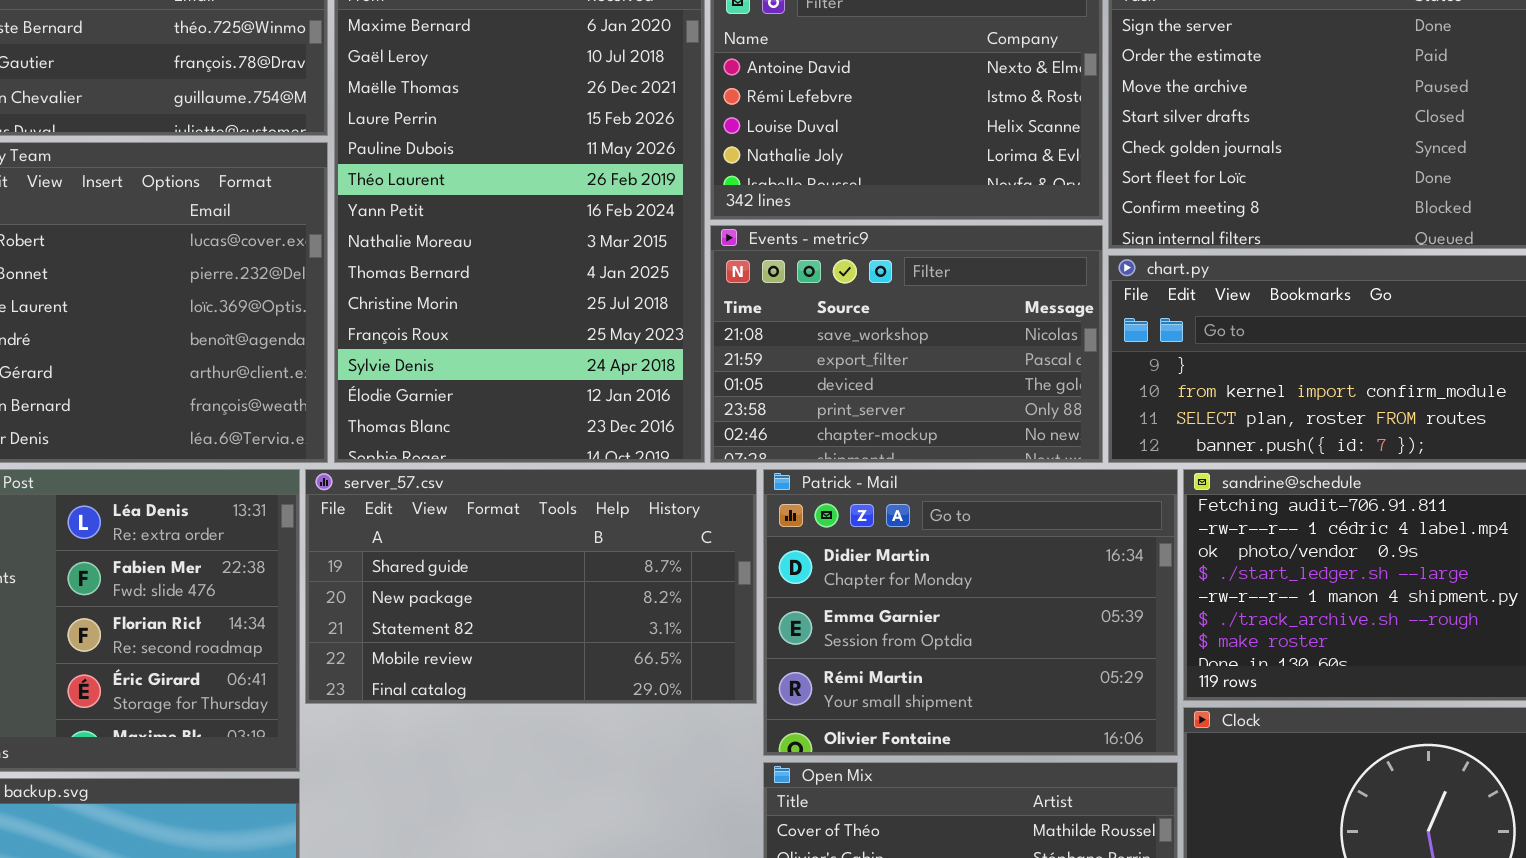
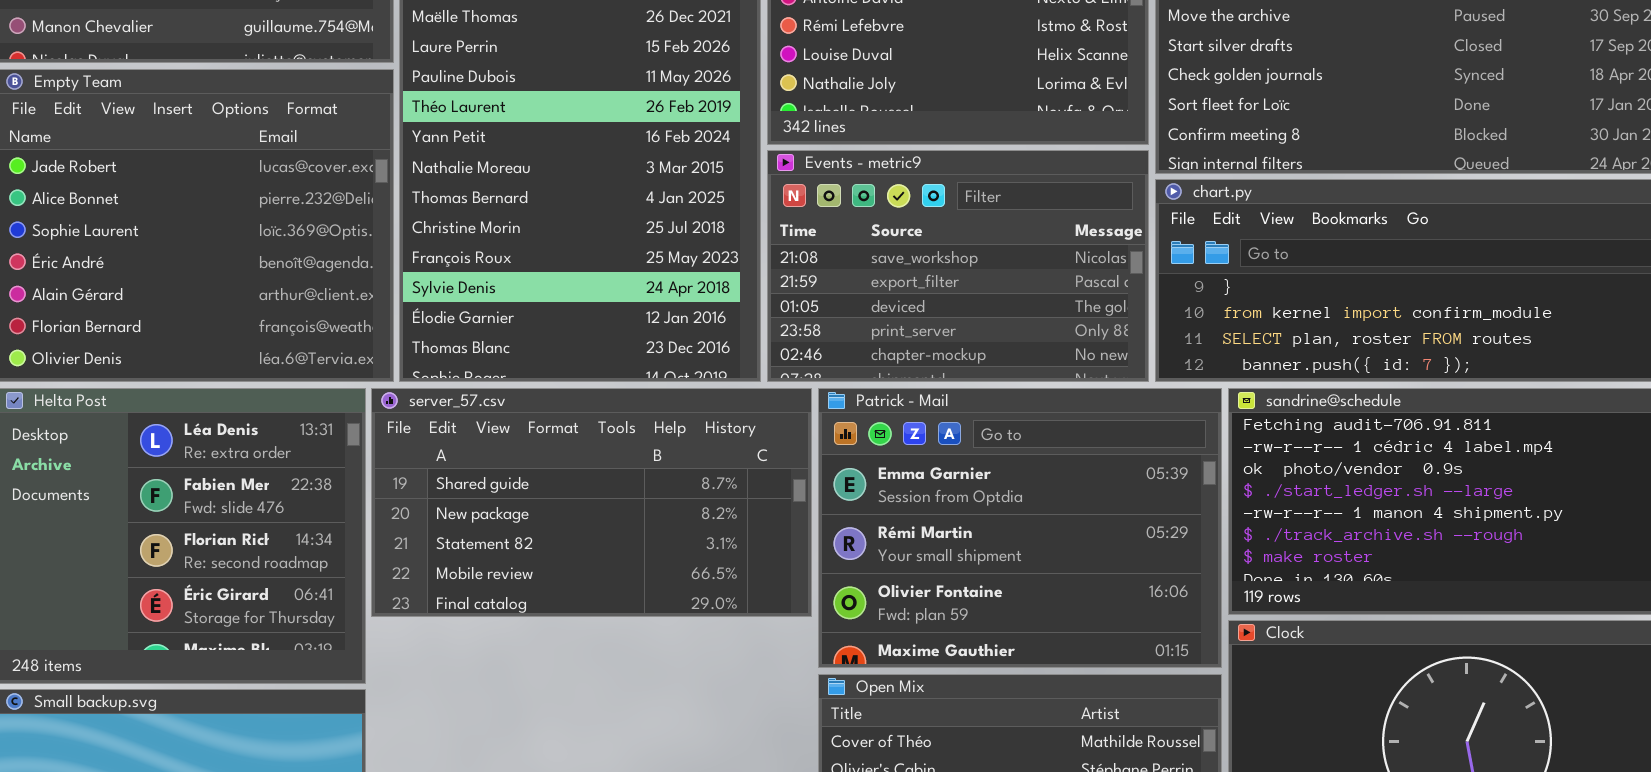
Patrick - Mail: [763,469,1178,756] -> [818,388,1222,668], scrolled down 1 row

